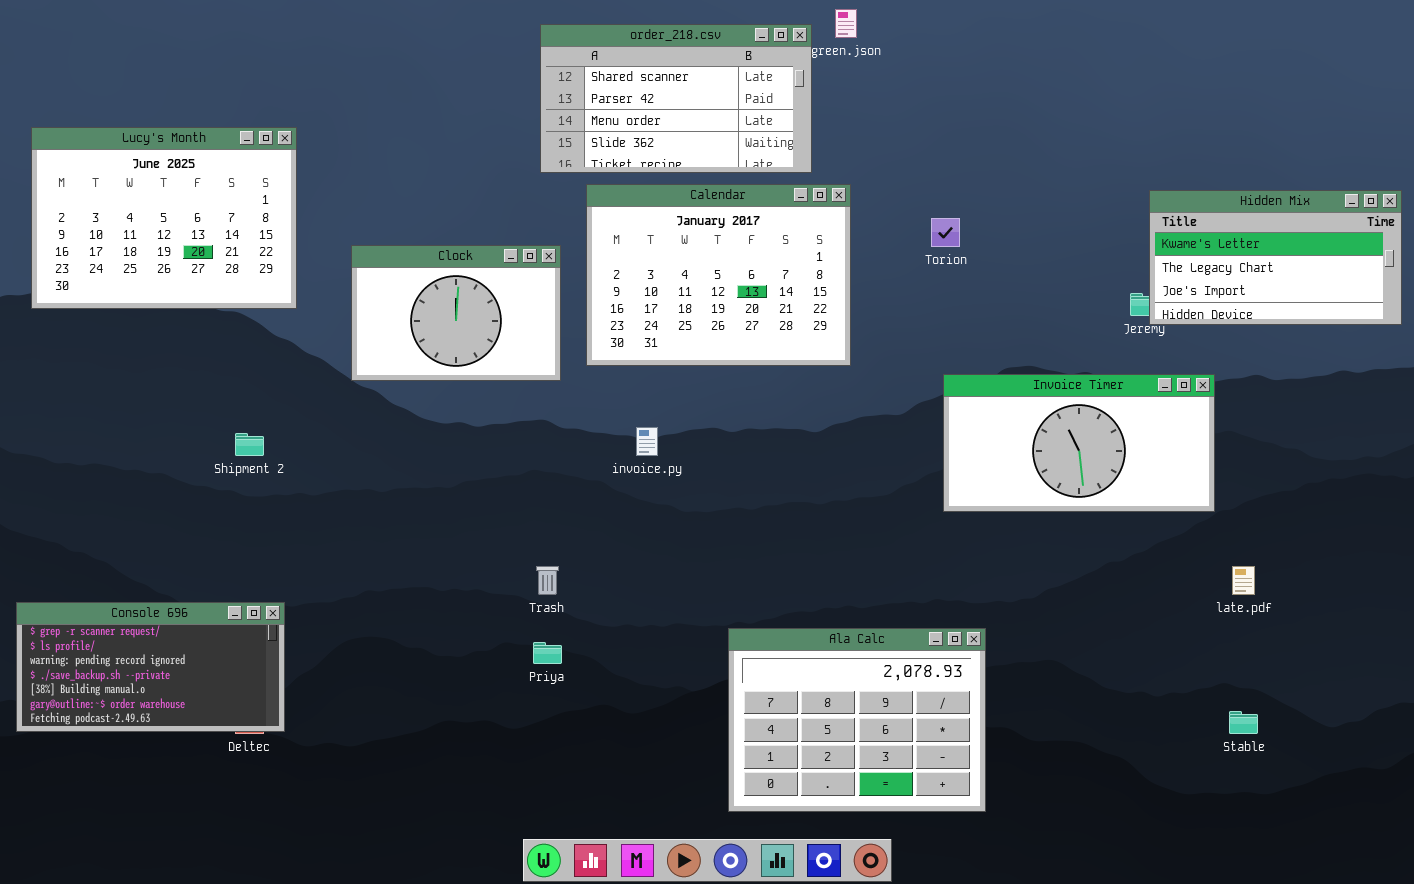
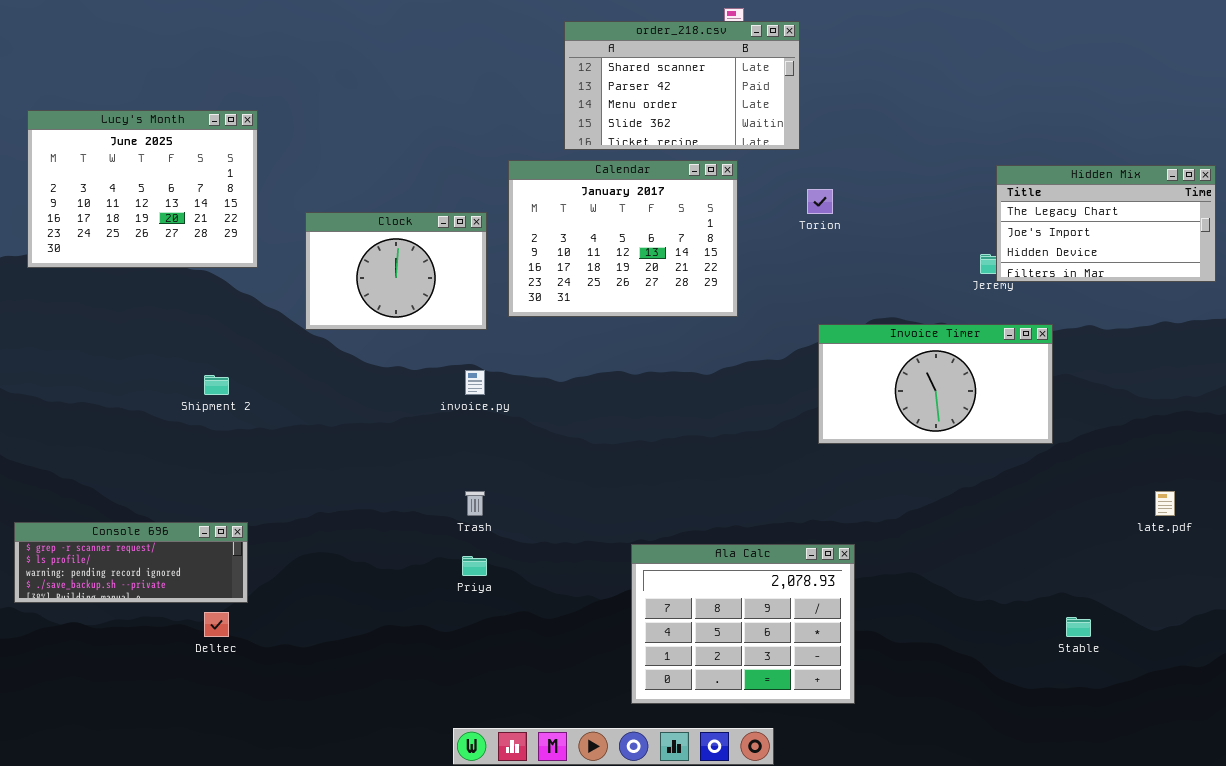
order_218.csv: [540,24,812,173] -> [564,21,800,150], moved
Hidden Mix: [1149,190,1402,325] -> [996,165,1216,282], scrolled down 1 row
invoice.py: [636,427,658,456] -> [465,370,485,395], moved
late.pdf: [1232,566,1255,595] -> [1155,491,1175,516], moved
Console 696: [16,602,285,732] -> [14,522,248,603], resized

